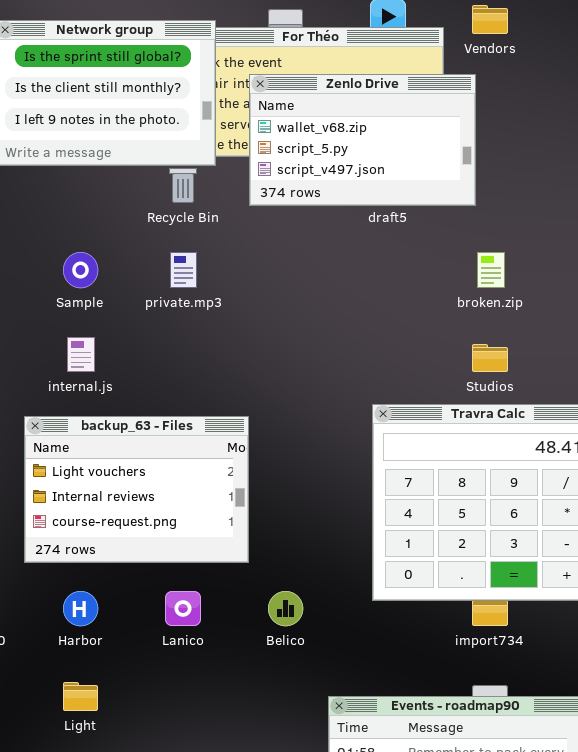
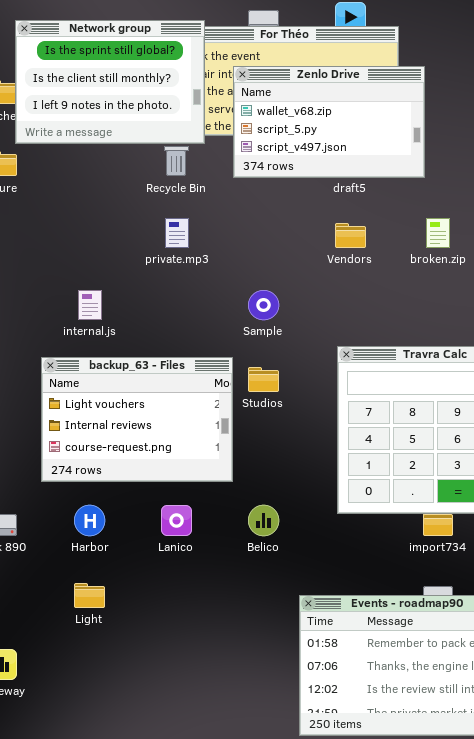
Vendors: [472,5,508,34] -> [335,223,366,248], moved
Sample: [63,252,98,288] -> [248,290,279,320], moved
Studios: [472,344,508,372] -> [248,367,279,392], moved

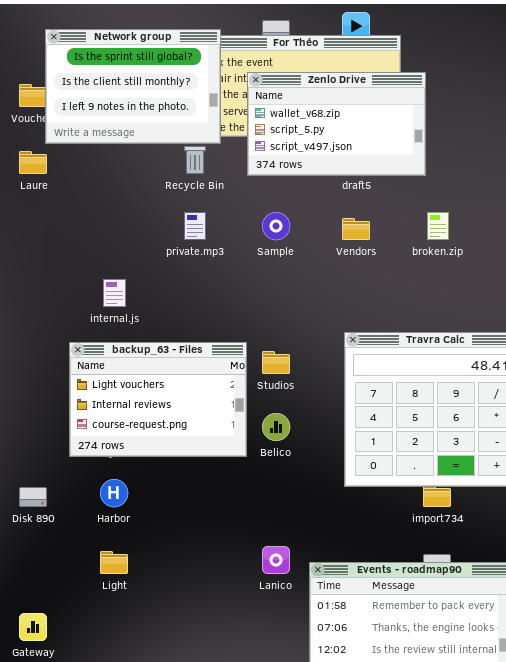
Sample: [248,290,279,320] -> [262,212,290,240], moved
Lanico: [161,505,192,536] -> [262,546,290,574], moved
Belico: [248,505,279,536] -> [262,413,290,441], moved

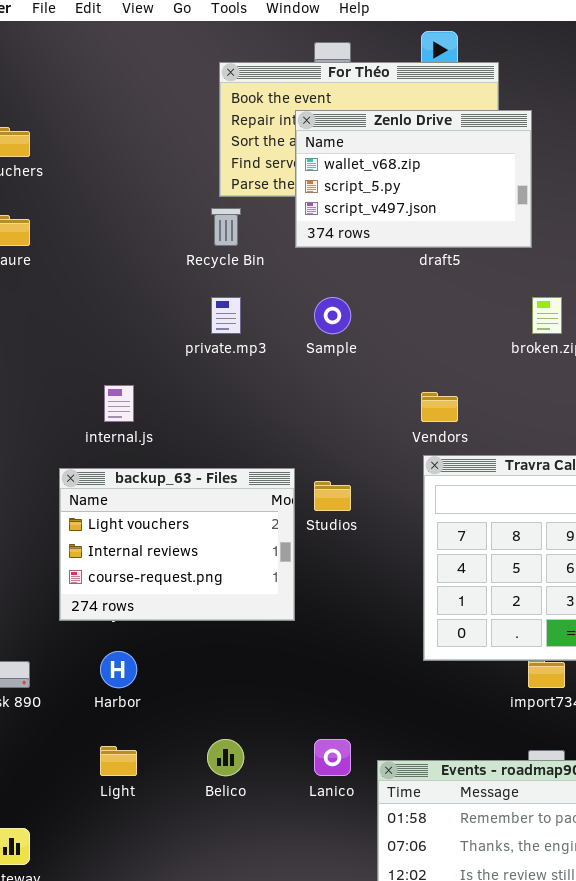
Network group: [45,29,221,144] -> none, closed
Vendors: [342,218,370,240] -> [421,392,458,422], moved
Belico: [262,413,290,441] -> [207,739,244,776], moved

